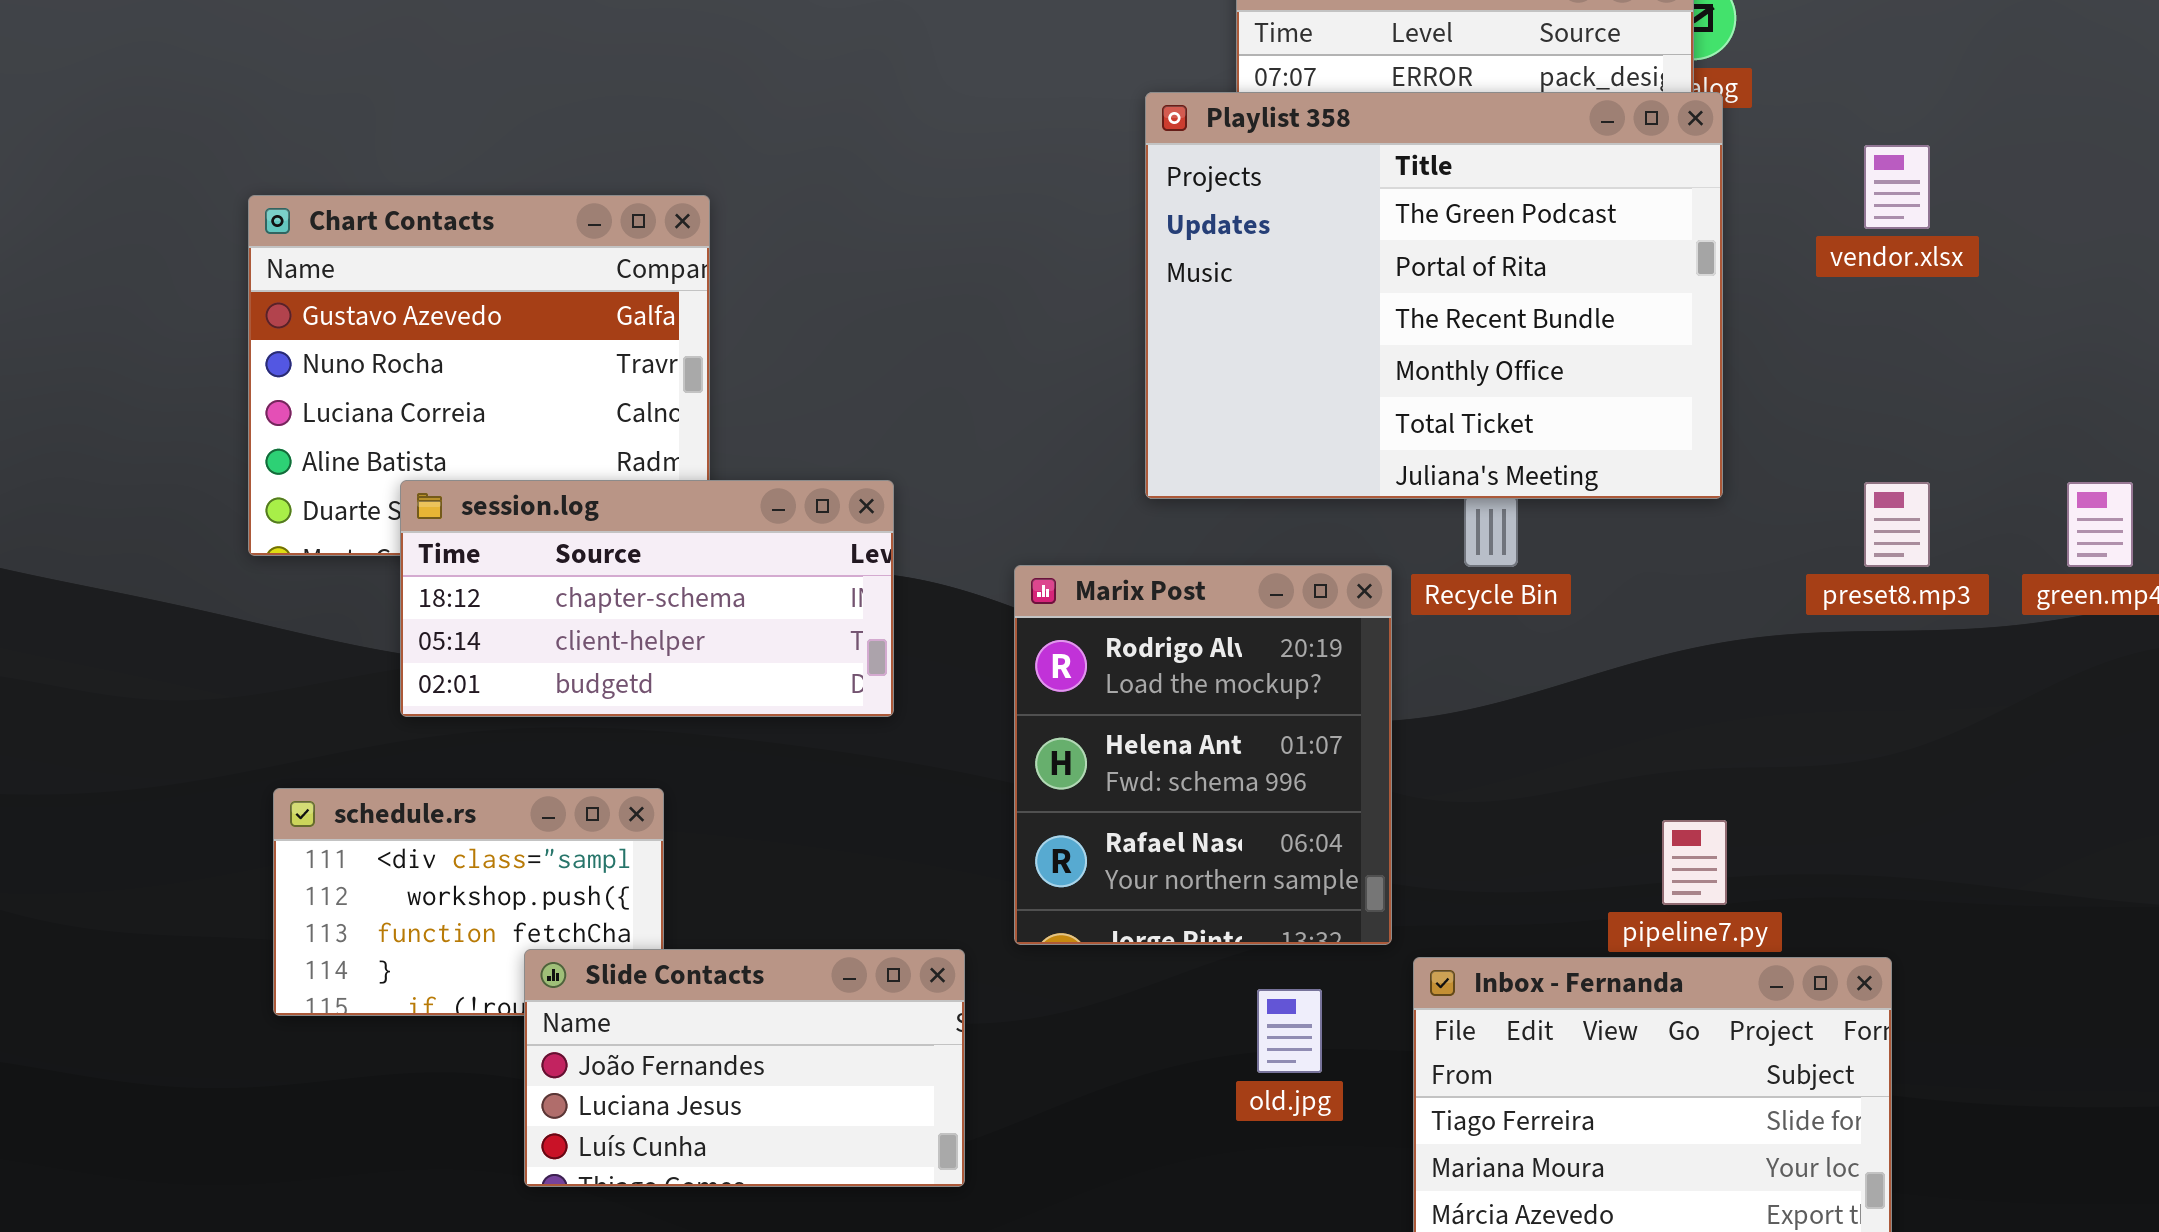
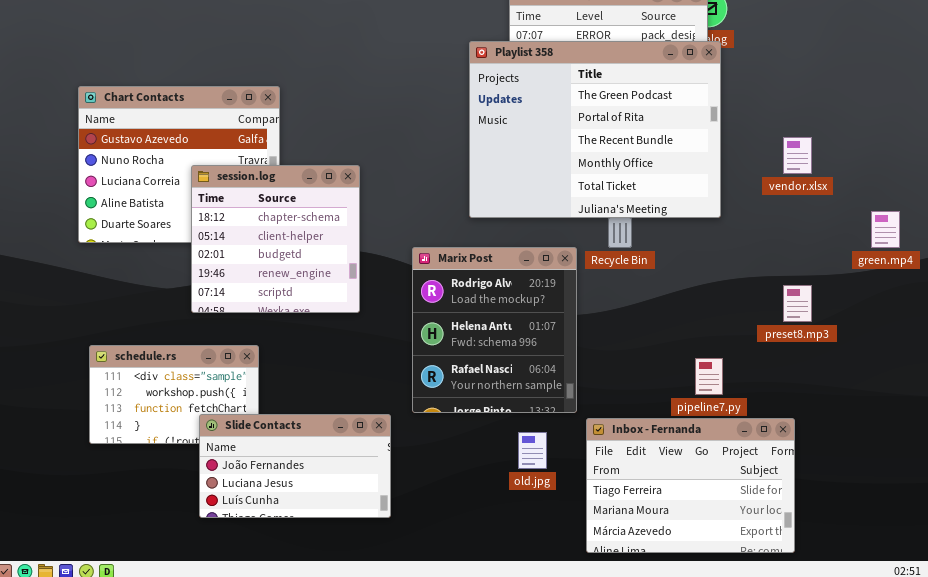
vendor.xlsx: [1864,145,1930,229] -> [783,137,812,174], moved
session.log: [400,480,894,717] -> [191,165,360,313], resized
preset8.mp3: [1864,482,1930,567] -> [783,285,812,322], moved

